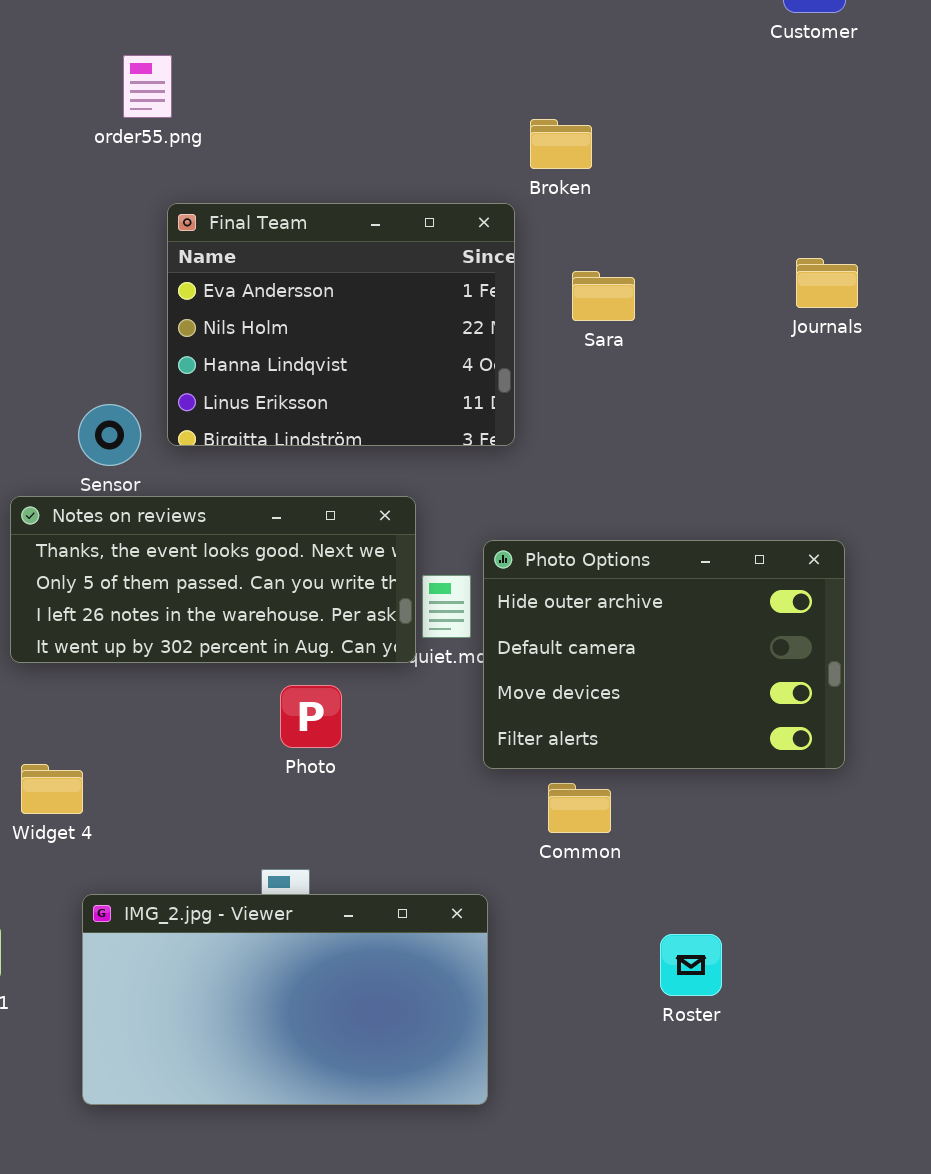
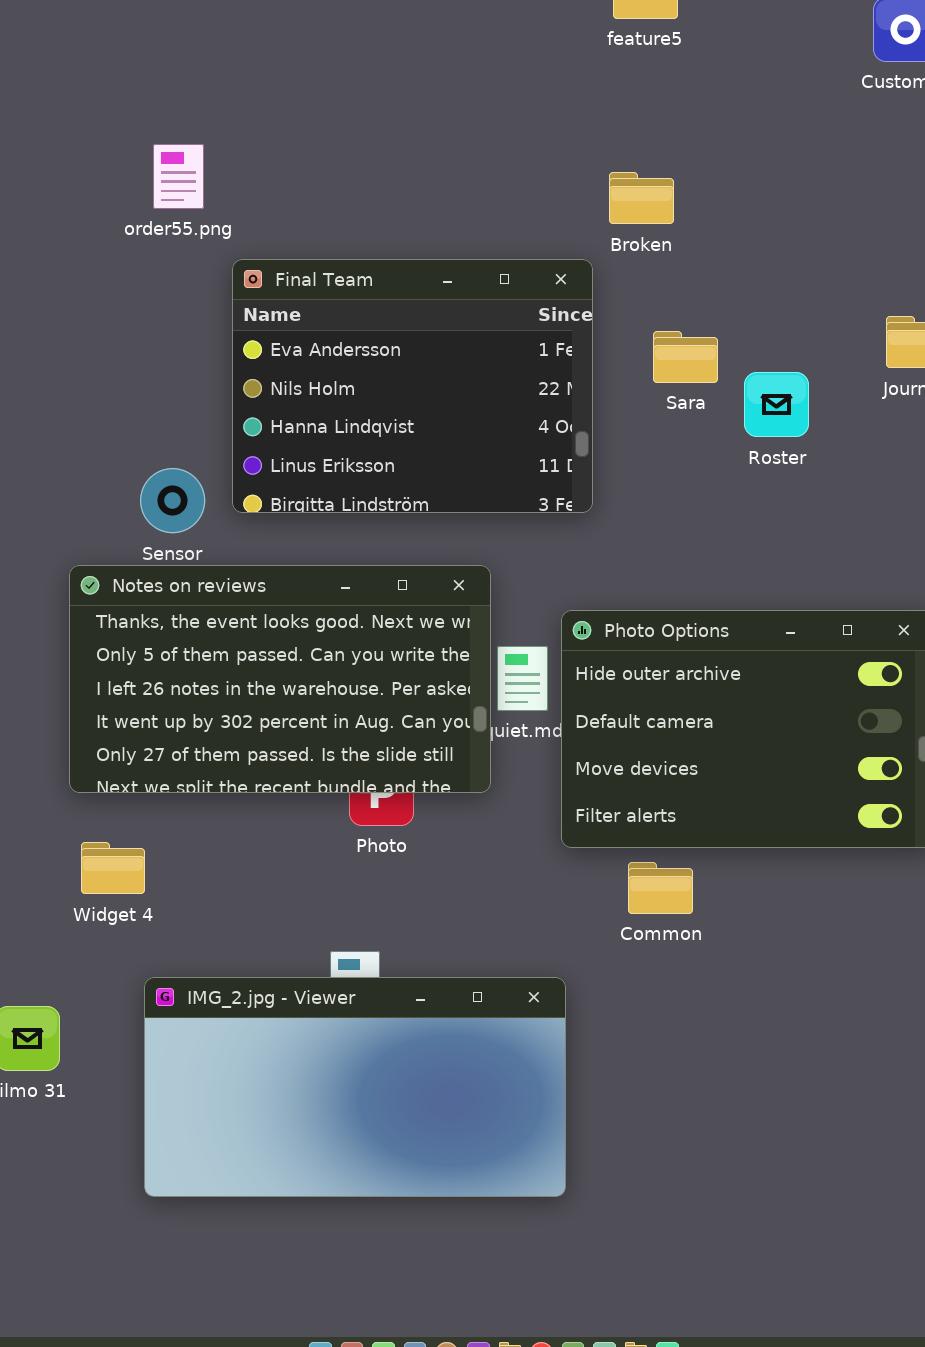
order55.png: [123,55,172,118] -> [153,144,204,209], moved
Notes on reviews: [10,496,416,663] -> [69,565,491,793], resized
Roster: [660,934,722,996] -> [744,372,809,437], moved

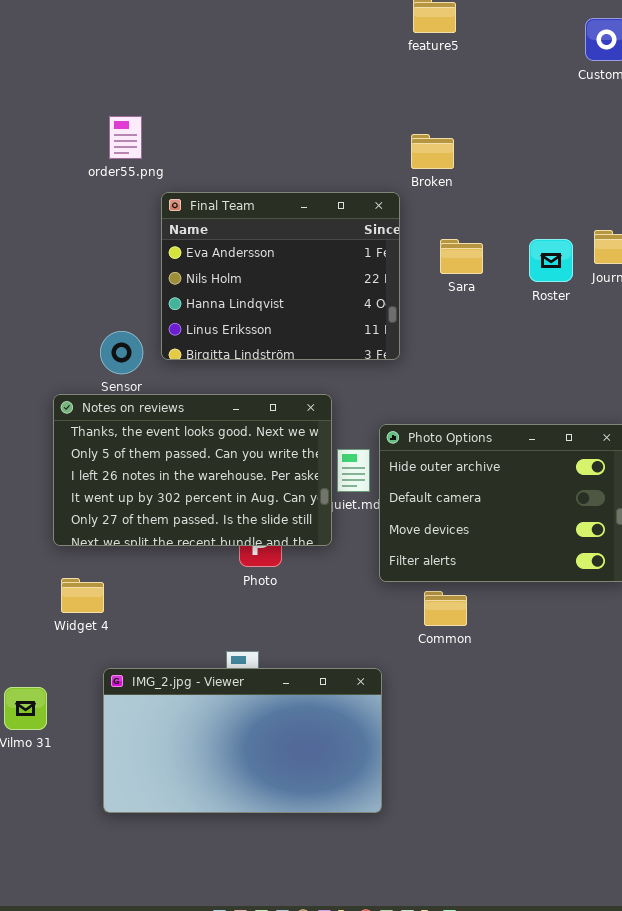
Roster: [744,372,809,437] -> [529,239,573,282], moved

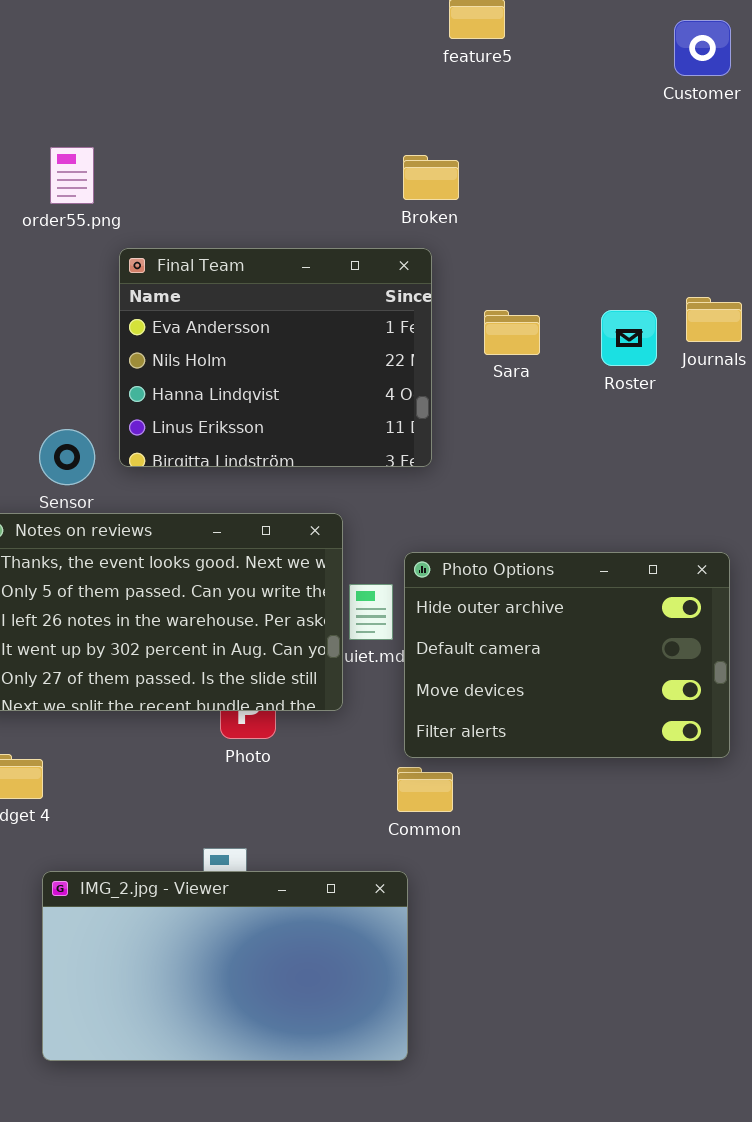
Broken: [411,134,454,169] -> [403,155,459,200], moved
Common: [424,591,467,626] -> [397,767,453,812], moved

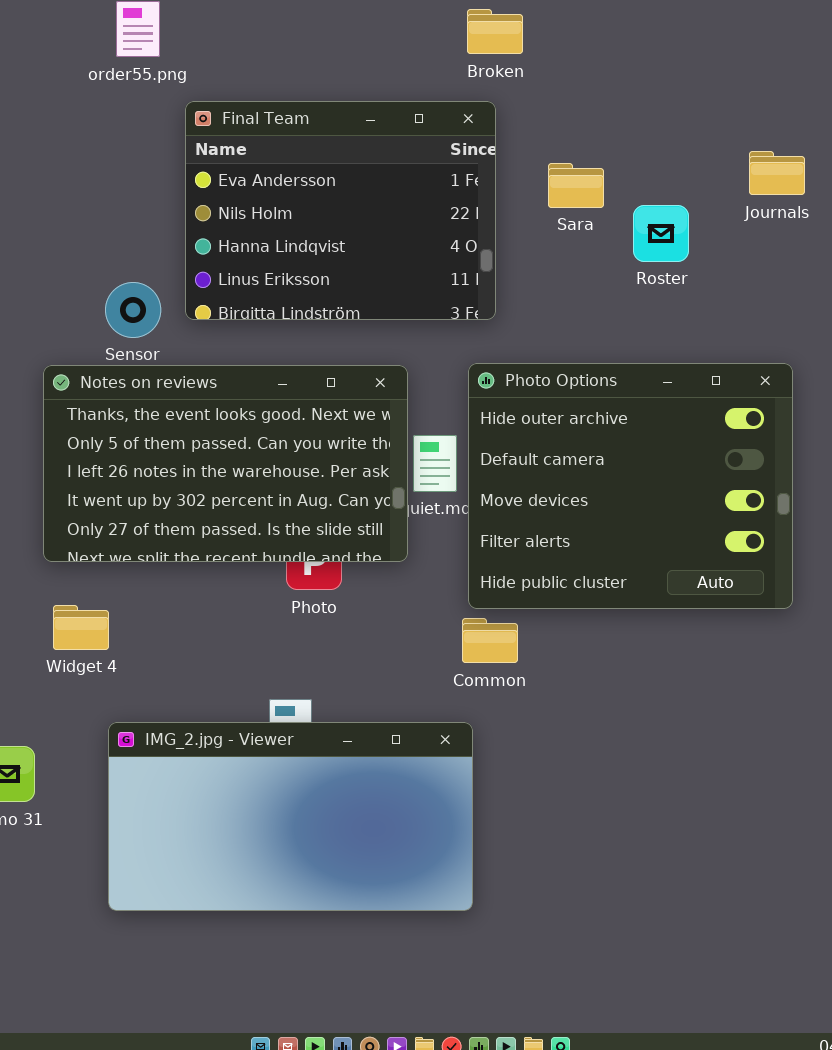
Roster: [601,310,657,366] -> [633,205,689,262], moved
Photo Options: [404,552,730,758] -> [468,363,793,609], resized

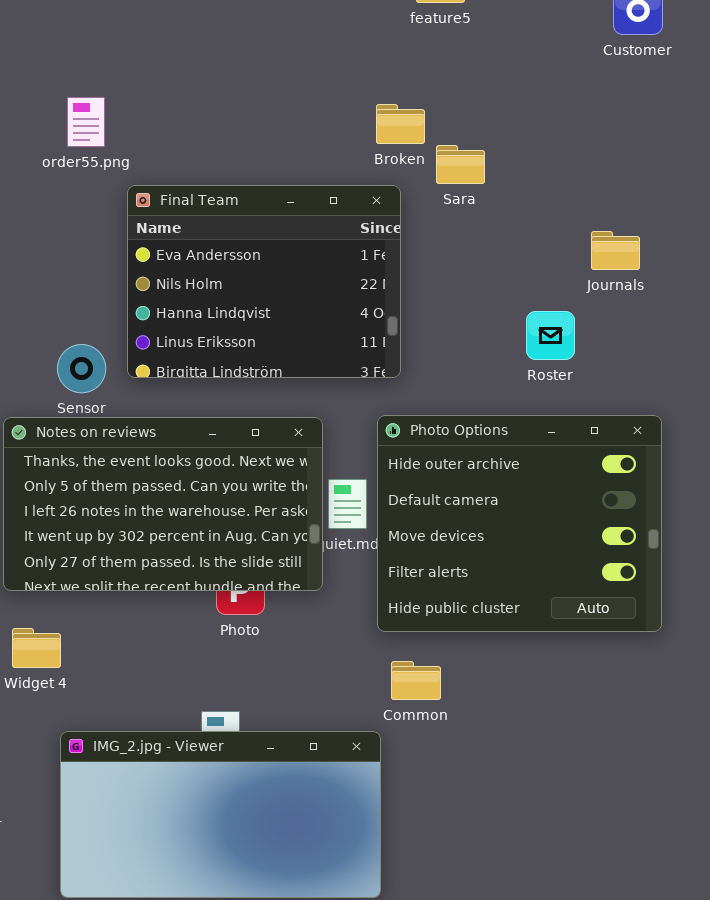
Journals: [749,151,805,195] -> [591,231,640,270], moved
Sara: [548,163,604,208] -> [436,145,485,184], moved
Roster: [633,205,689,262] -> [526,311,575,360], moved
Common: [462,618,518,663] -> [391,661,441,700], moved

